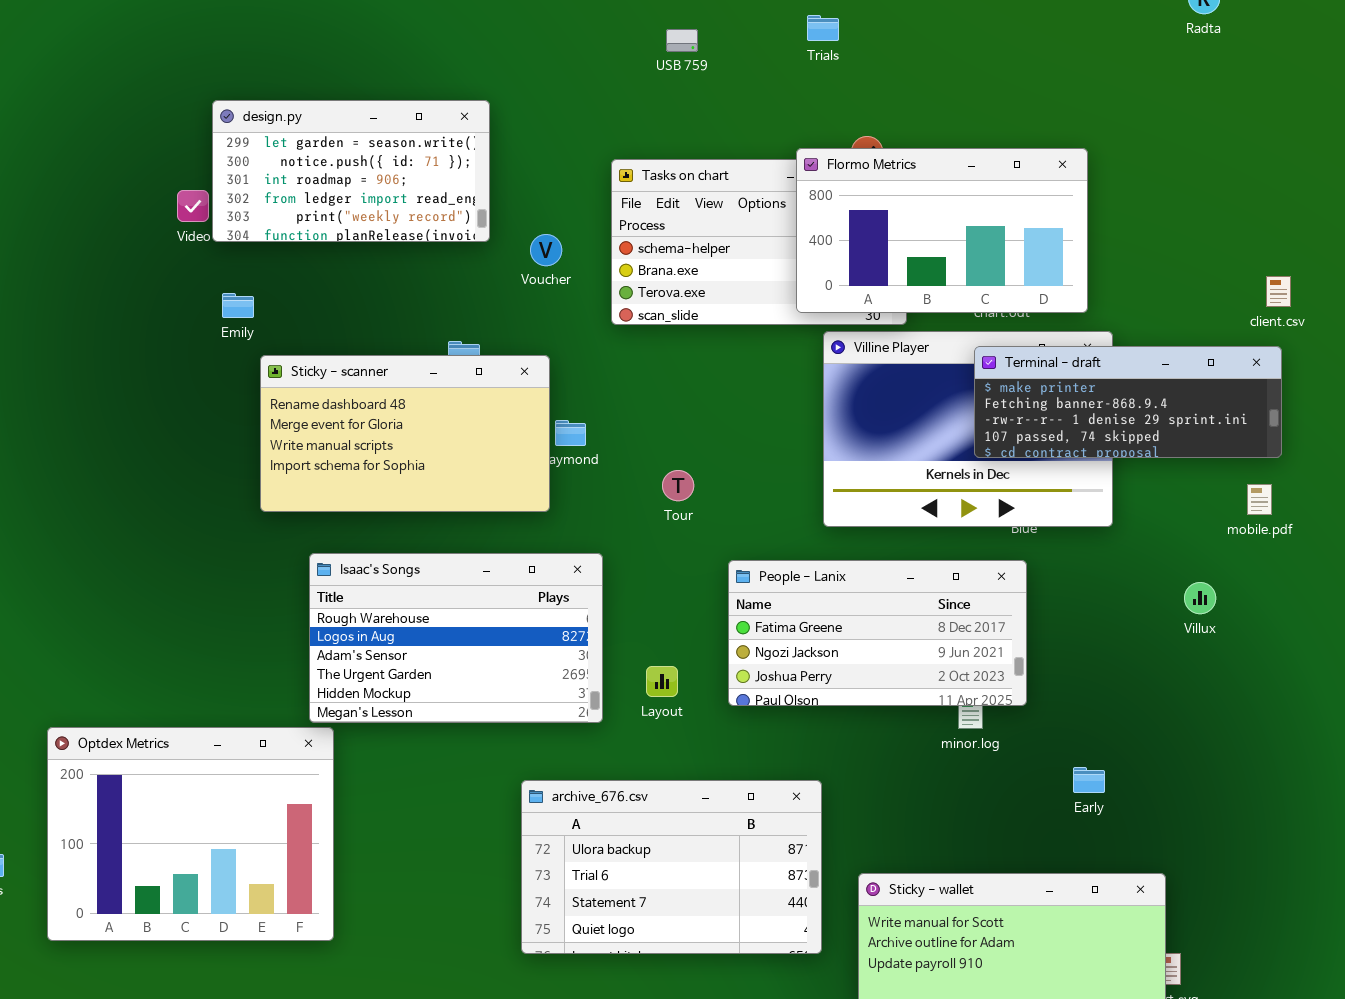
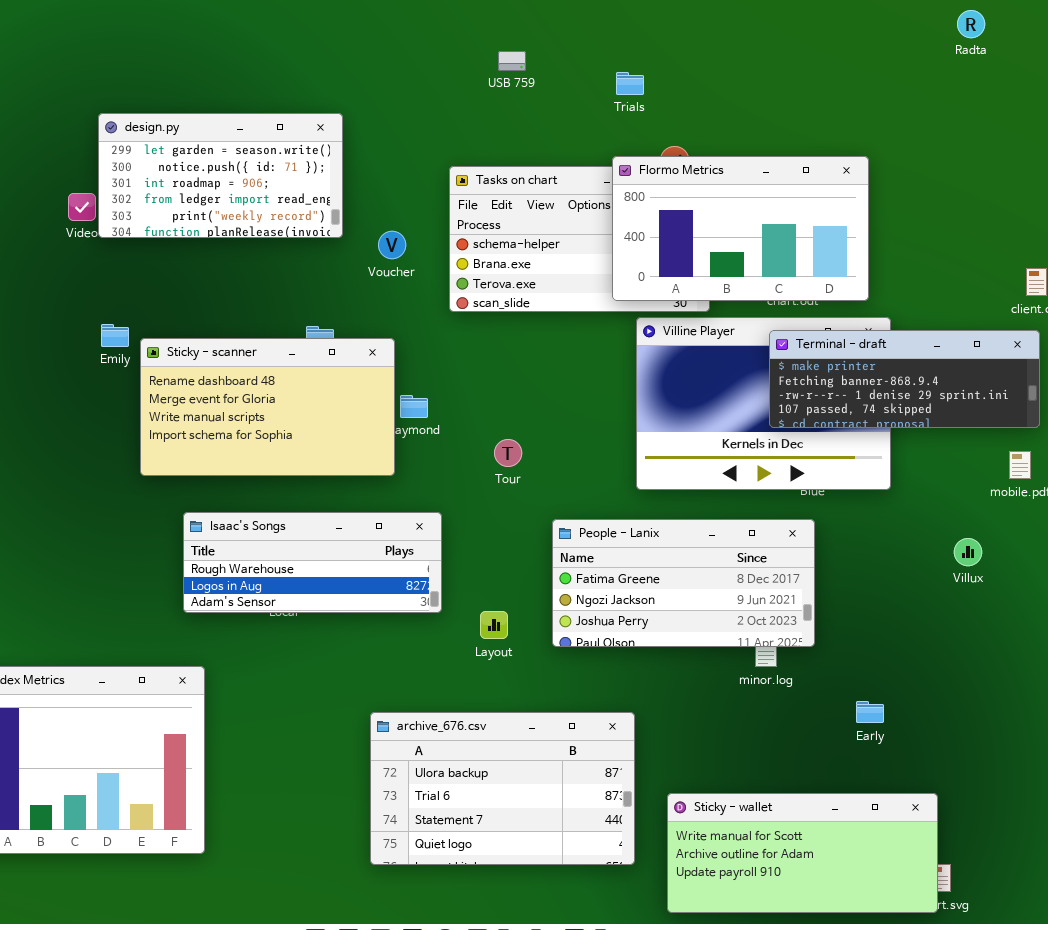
Trials: [807,15,839,41] -> [616,72,644,95], moved
Emily: [222,293,254,318] -> [101,324,129,347], moved
Isaac's Songs: [309,553,603,723] -> [183,512,442,613], resized

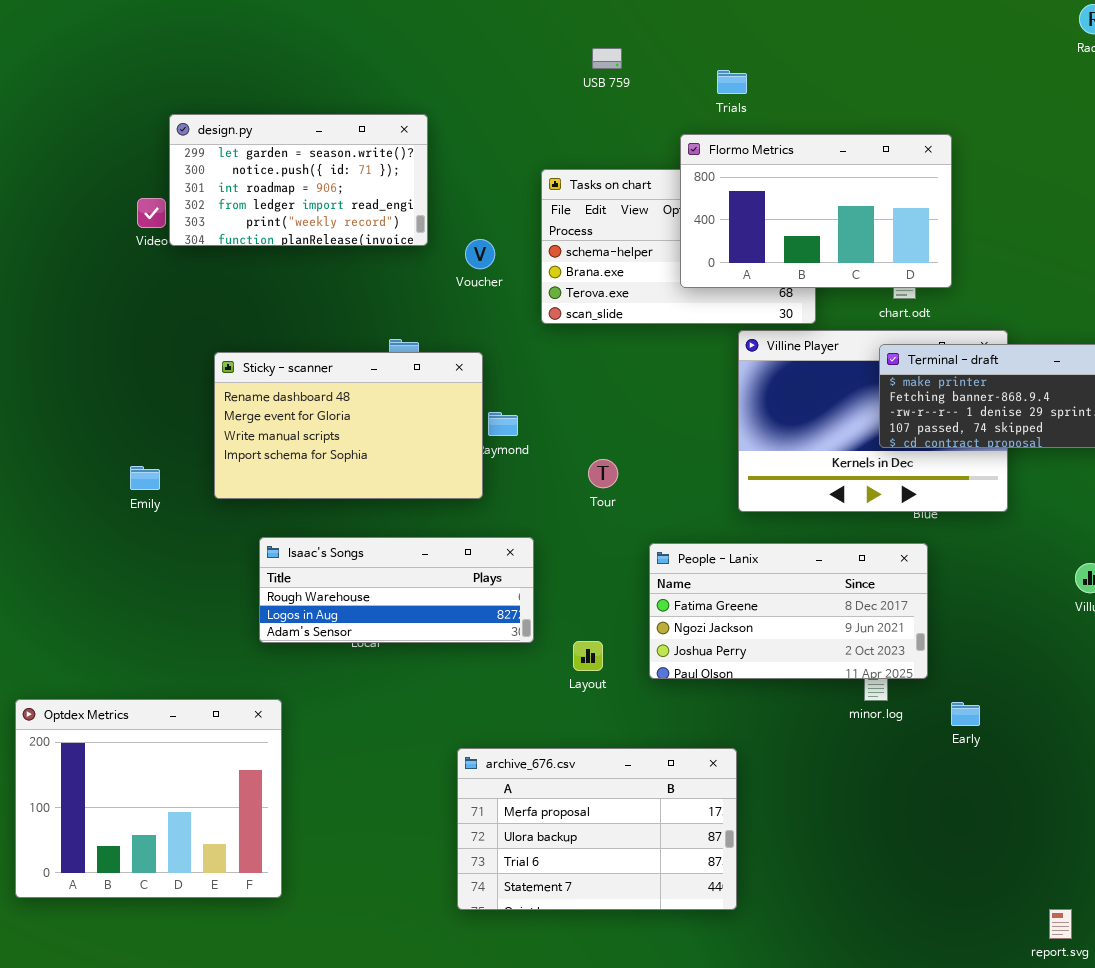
Flormo Metrics: [612,156,869,301] -> [680,134,952,288], moved
Emily: [101,324,129,347] -> [130,466,160,490], moved
Early: [856,701,884,723] -> [951,702,980,726], moved
archive_676.csv: [370,712,635,865] -> [457,748,737,910], scrolled up 1 row
Sticky - wallet: [667,793,938,913] -> none, closed

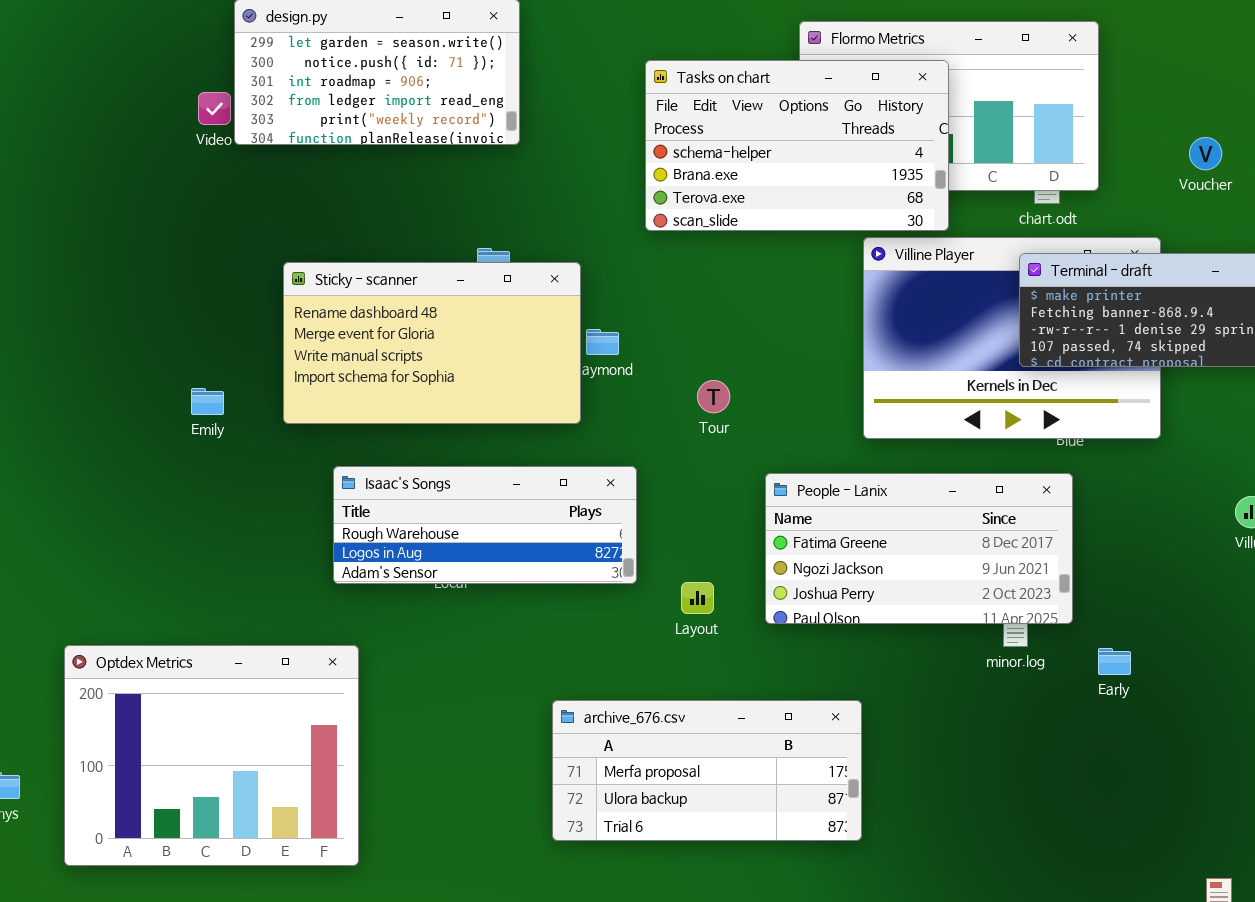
Tasks on chart: [541,169,816,324] -> [645,60,949,231], raised
Voucher: [465,239,495,269] -> [1189,137,1222,170], moved
archive_676.csv: [457,748,737,910] -> [552,700,862,841], resized

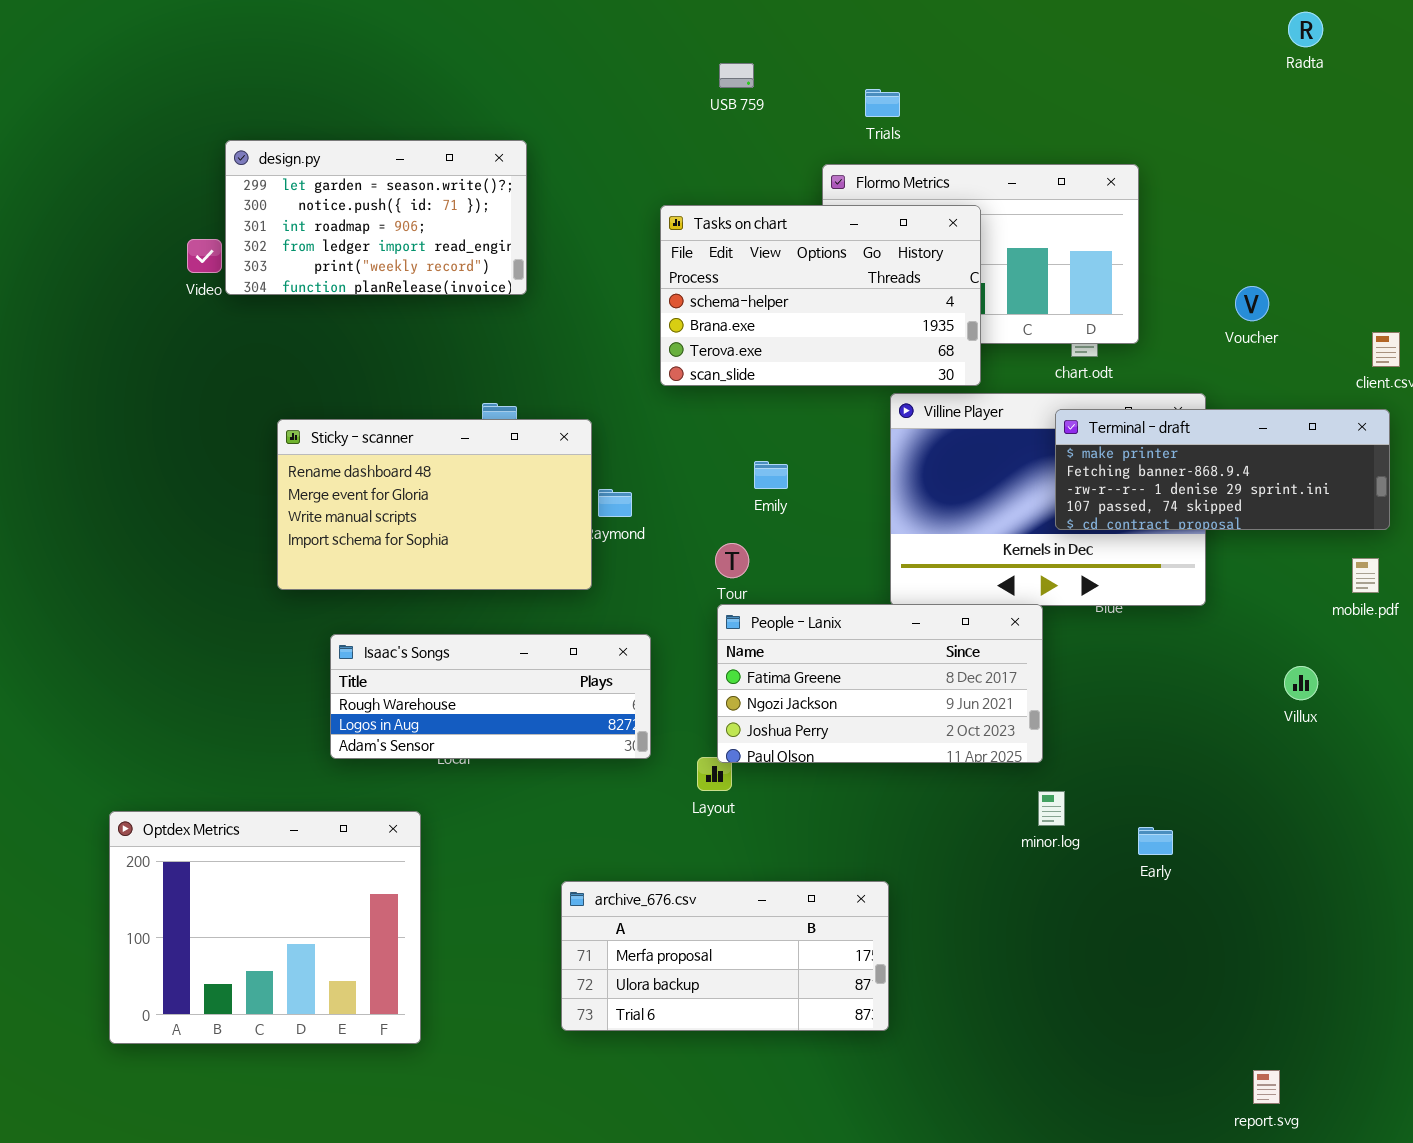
Emily: [191,388,224,415] -> [754,461,788,489], moved
People - Lanix: [765,473,1073,624] -> [717,604,1043,763], moved
Optdex Metrics: [64,645,359,866] -> [109,811,421,1044], moved

